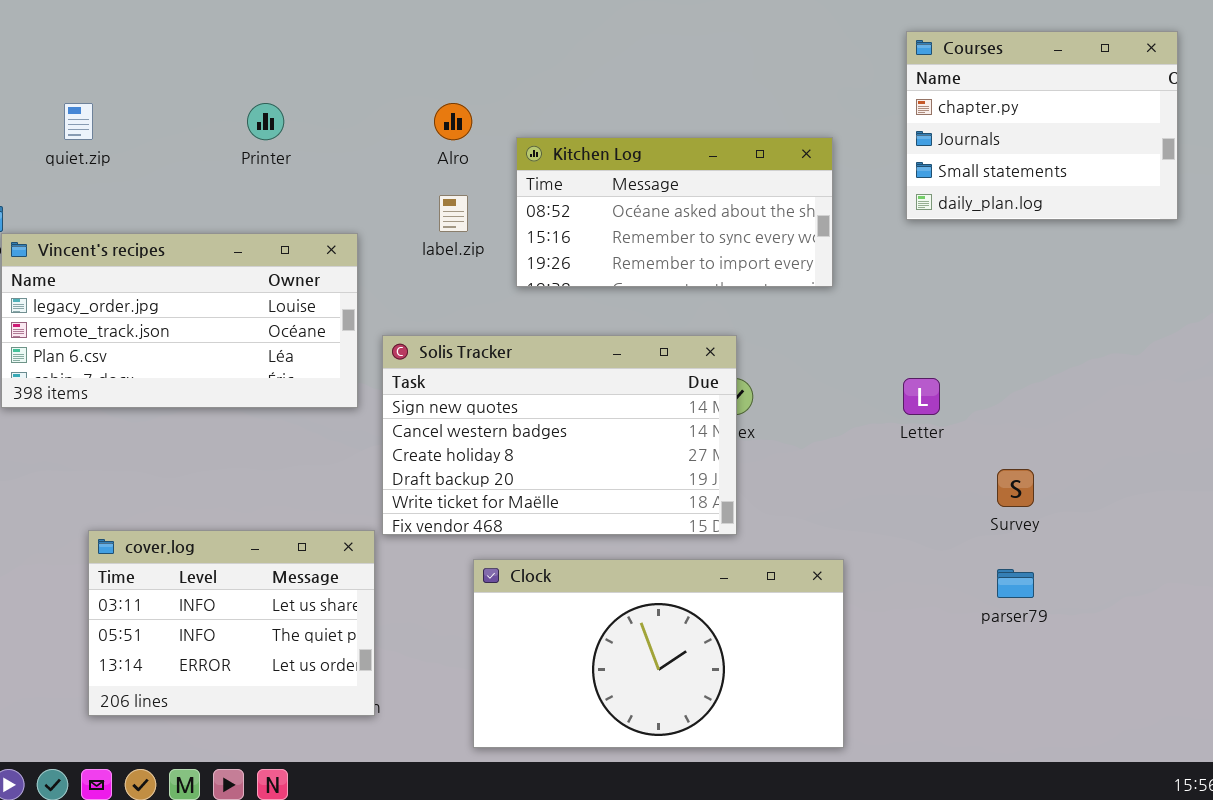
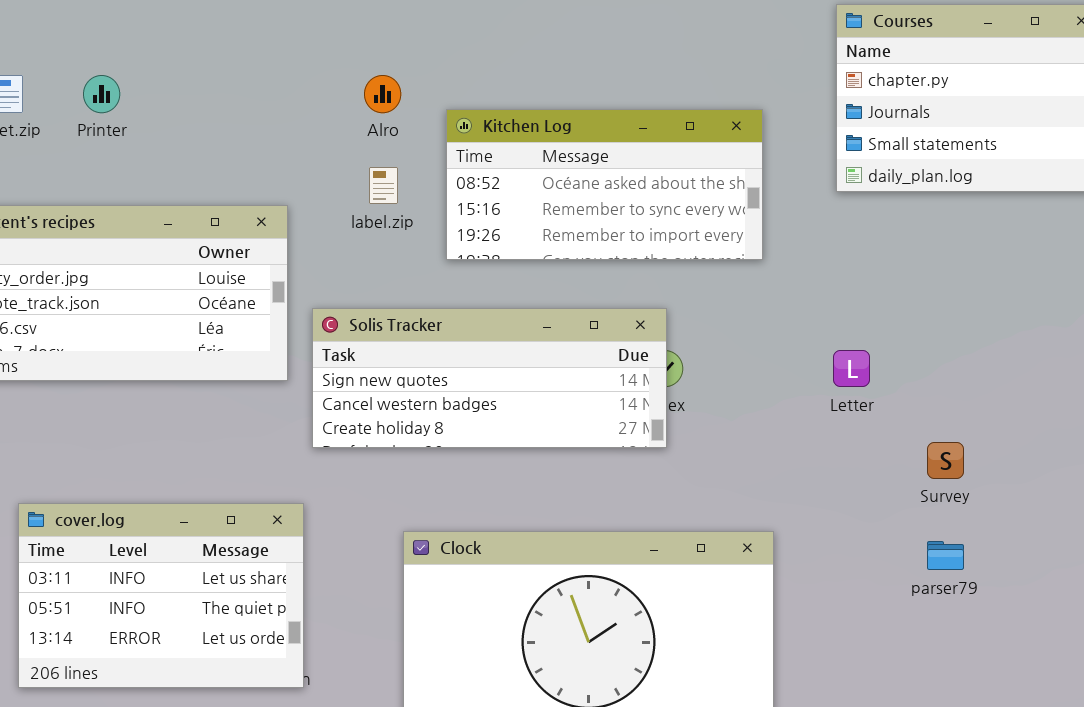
Printer: [247,103,284,140] -> [83,75,120,113], moved
Solis Tracker: [382,335,737,535] -> [312,308,667,448], resized

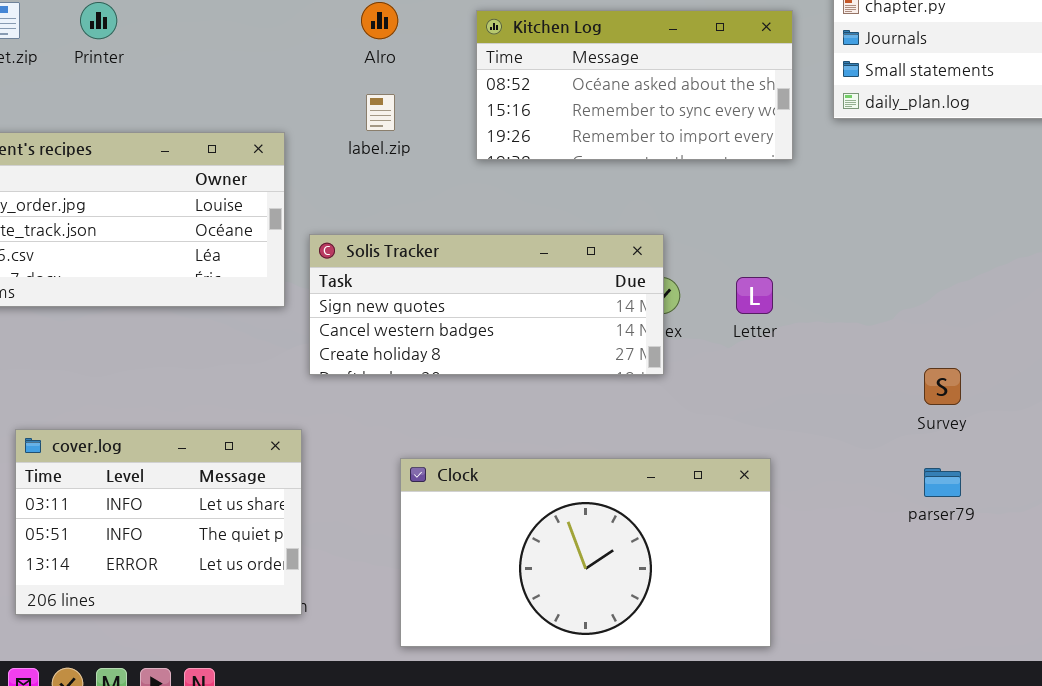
Kitchen Log: [446,109,763,260] -> [476,10,793,160], moved
Letter: [833,350,870,387] -> [736,277,773,314], moved

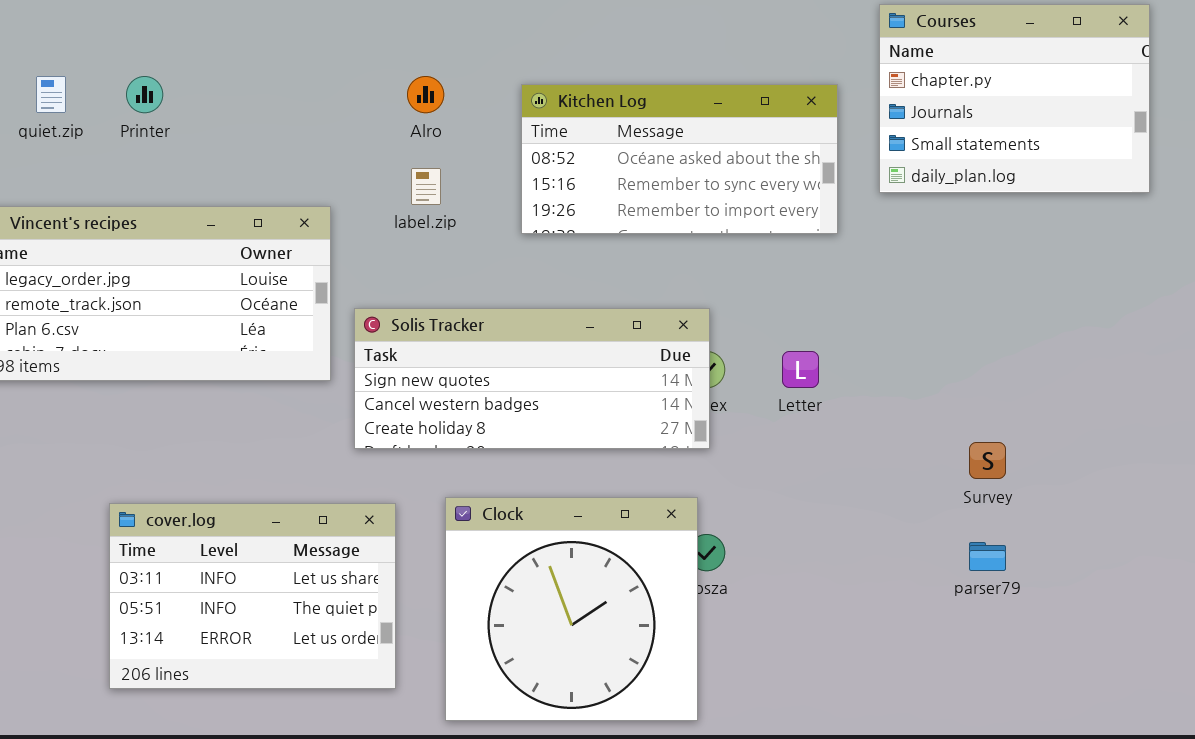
cover.log: [15,429,302,615] -> [109,503,396,689], moved
Clock: [400,458,771,647] -> [445,497,698,721], resized

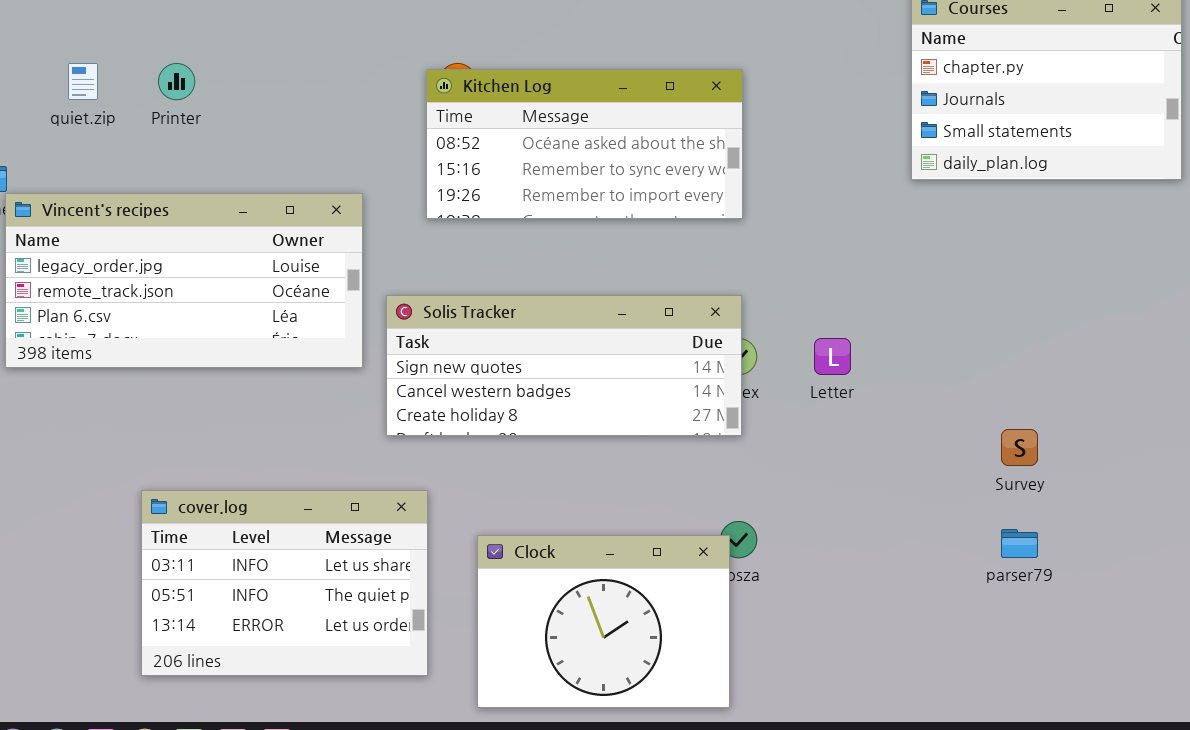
Kitchen Log: [521,84,838,234] -> [426,69,743,219], moved
Clock: [445,497,698,721] -> [477,535,730,708], resized

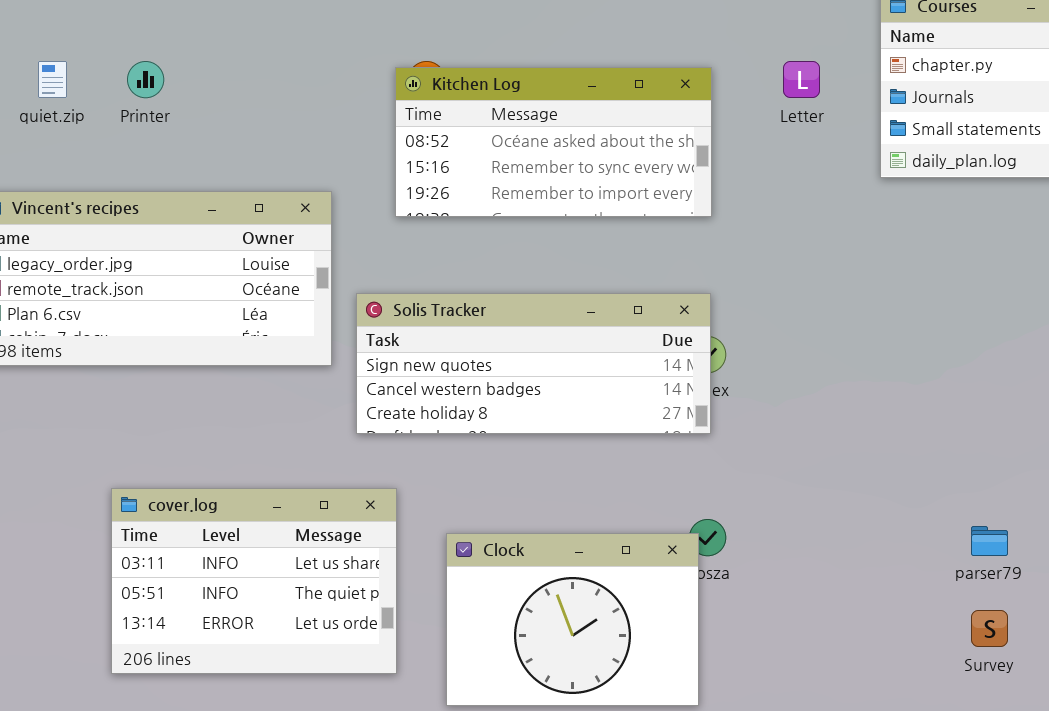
Letter: [814,338,851,375] -> [783,61,820,98], moved
Survey: [1001,429,1038,466] -> [971,610,1008,647], moved

